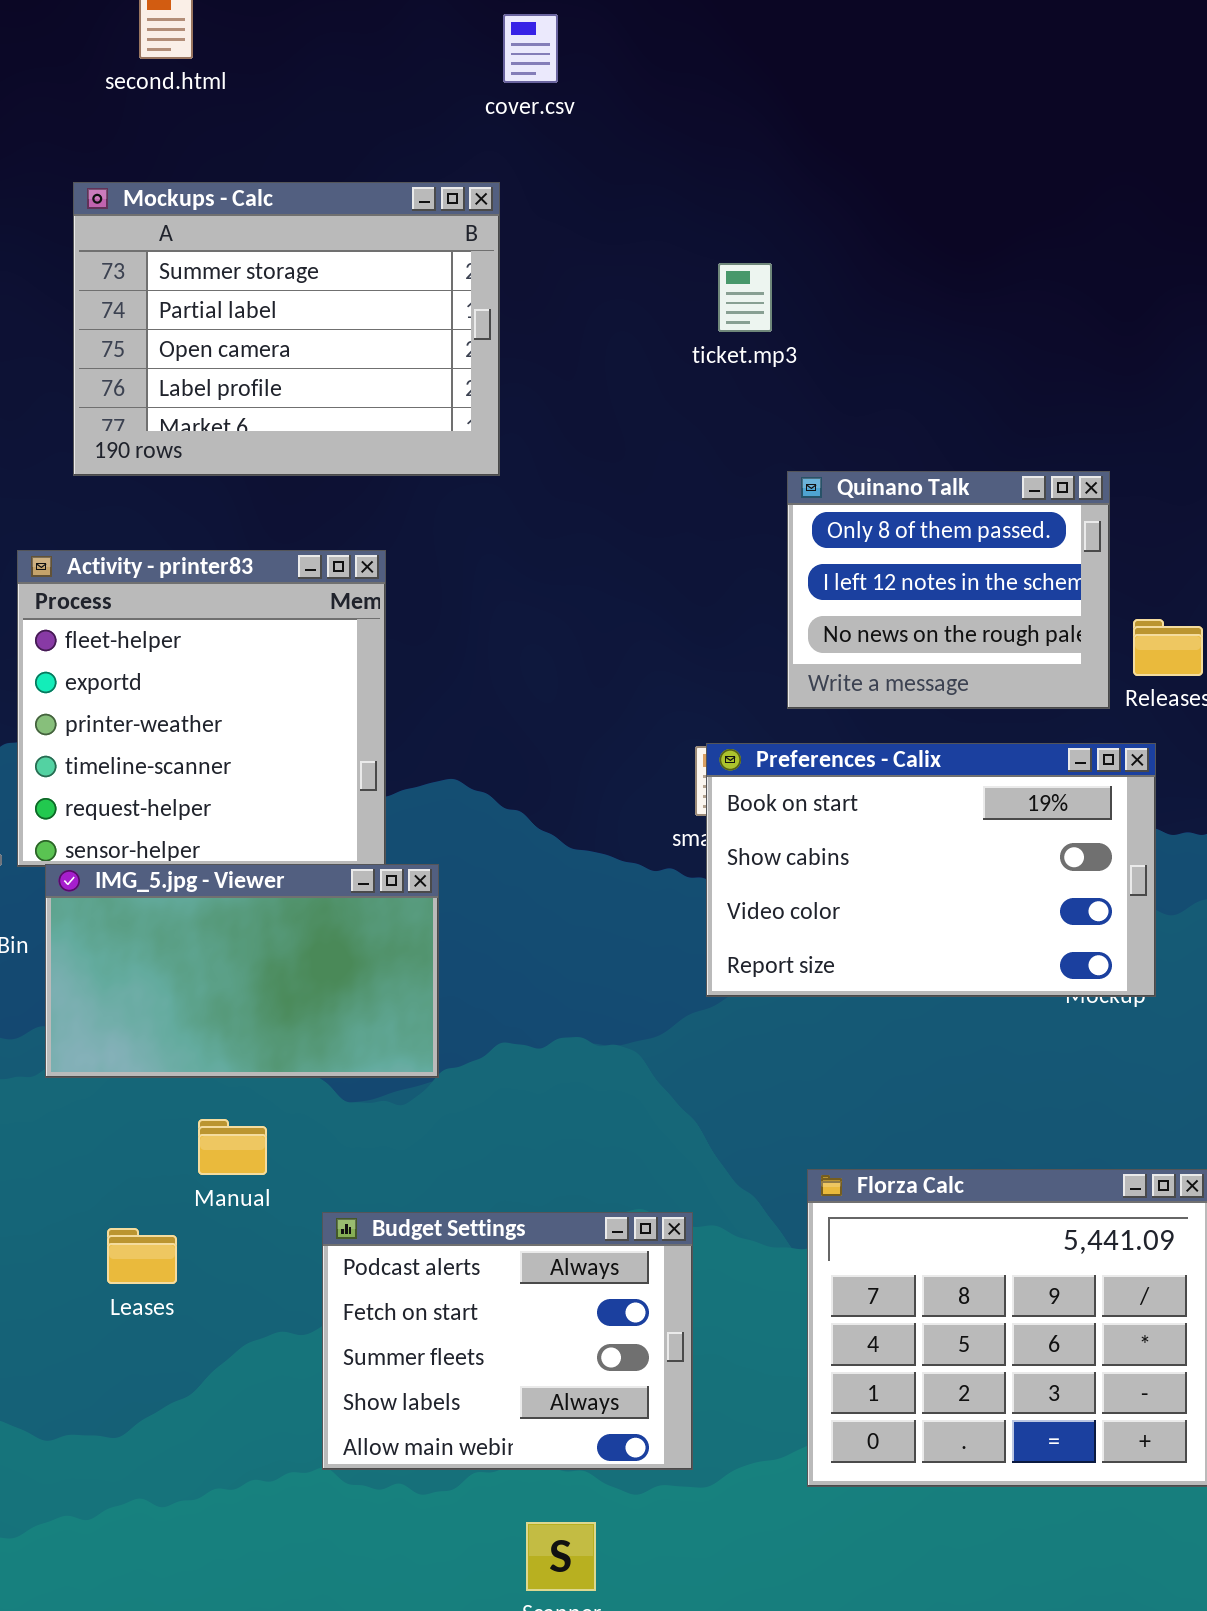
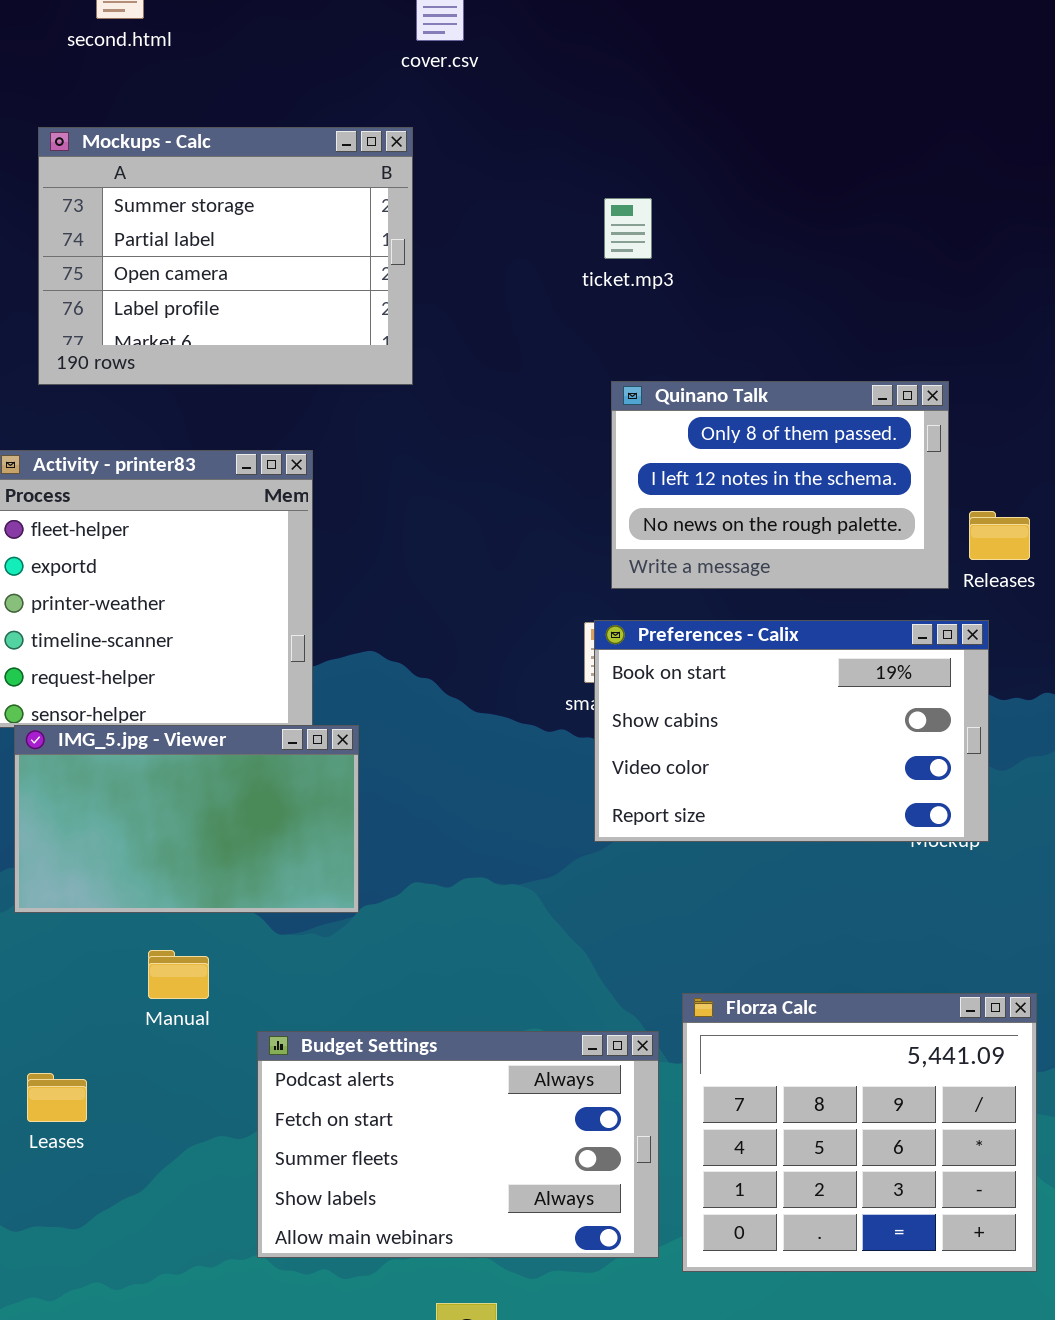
Quinano Talk: [787,471,1110,709] -> [611,381,949,589], resized
Budget Settings: [322,1212,693,1470] -> [257,1031,659,1258], resized
Leases: [107,1228,177,1284] -> [27,1073,87,1122], moved

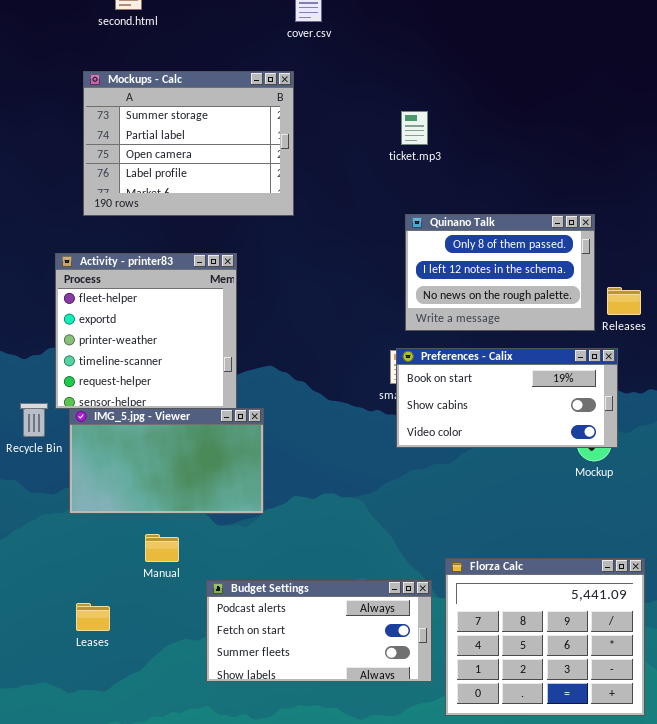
Preferences - Calix: [594,620,989,842] -> [396,348,618,448], resized
Budget Settings: [257,1031,659,1258] -> [206,580,432,682], resized

